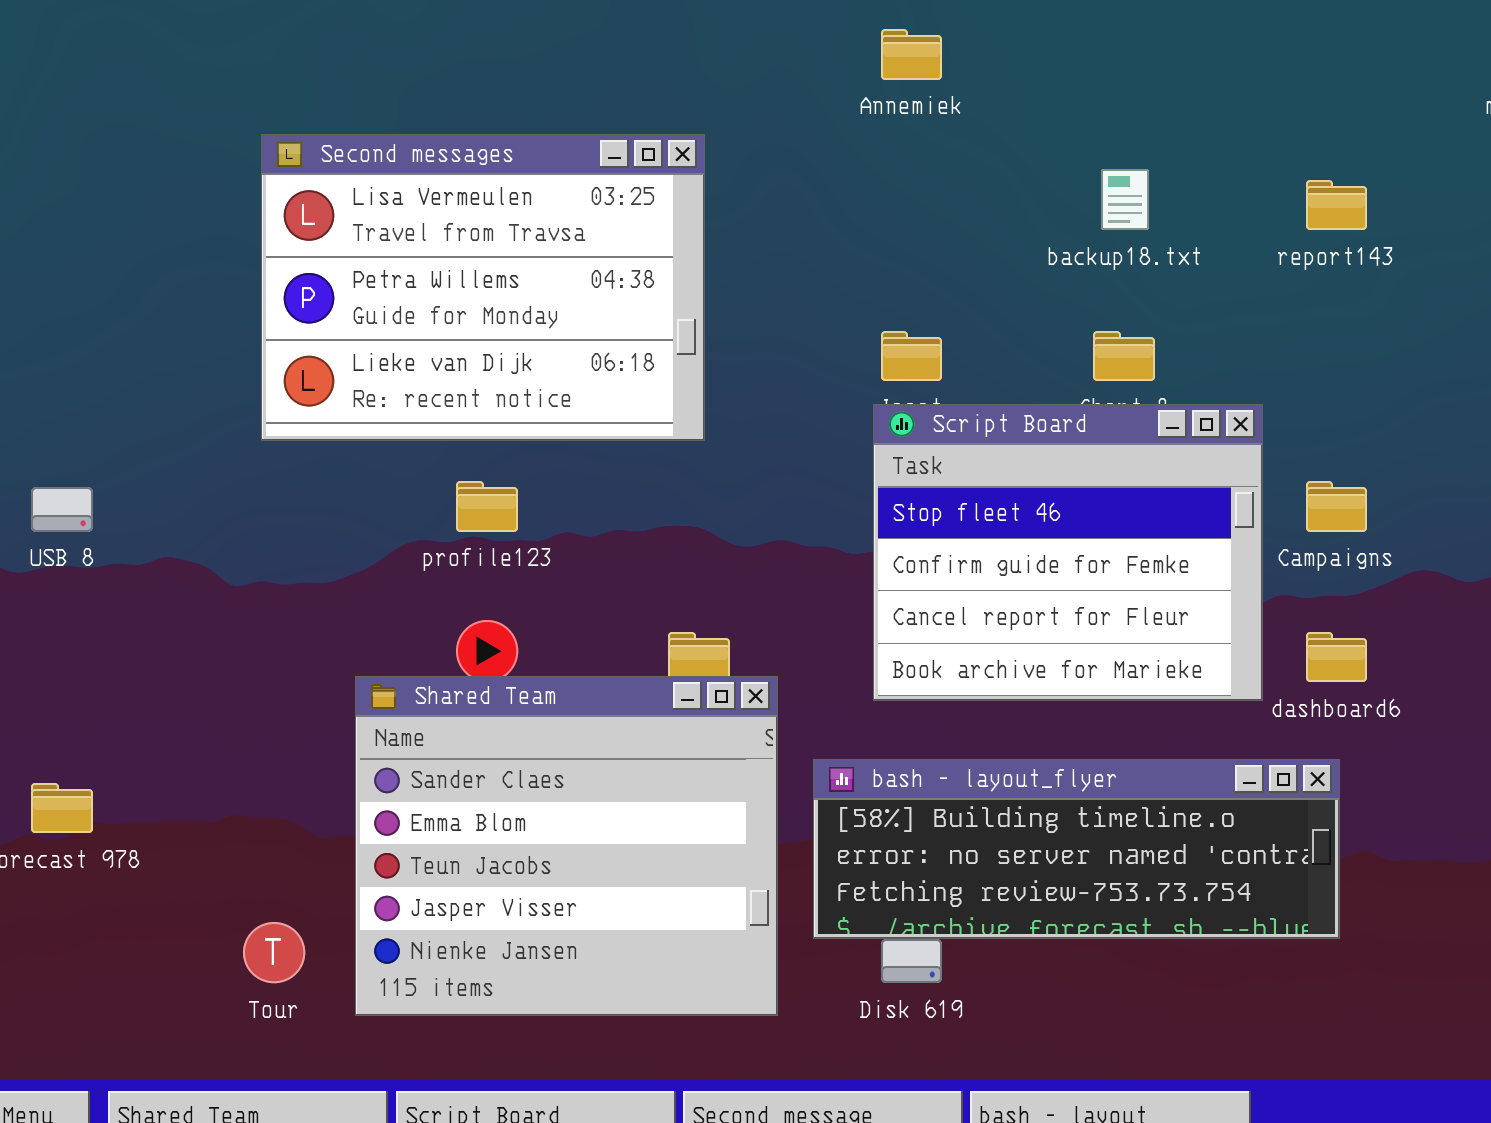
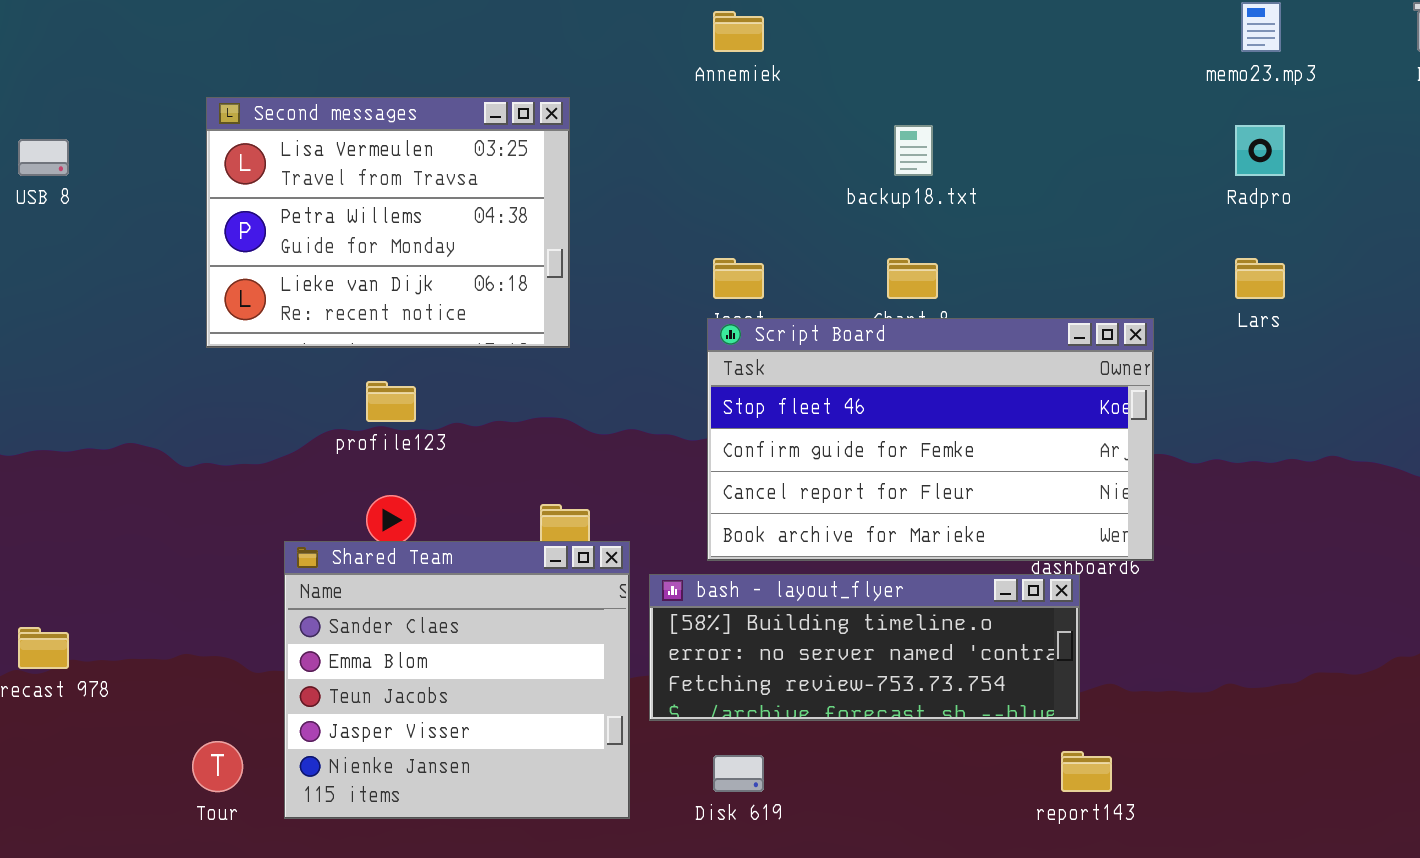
report143: [1306,180,1367,230] -> [1061,751,1112,792], moved
Script Board: [873,404,1263,701] -> [707,318,1154,561], resized
USB 8: [31,487,93,532] -> [18,139,69,176], moved
bash - layout_flyer: [813,759,1340,939] -> [649,574,1080,721], moved

